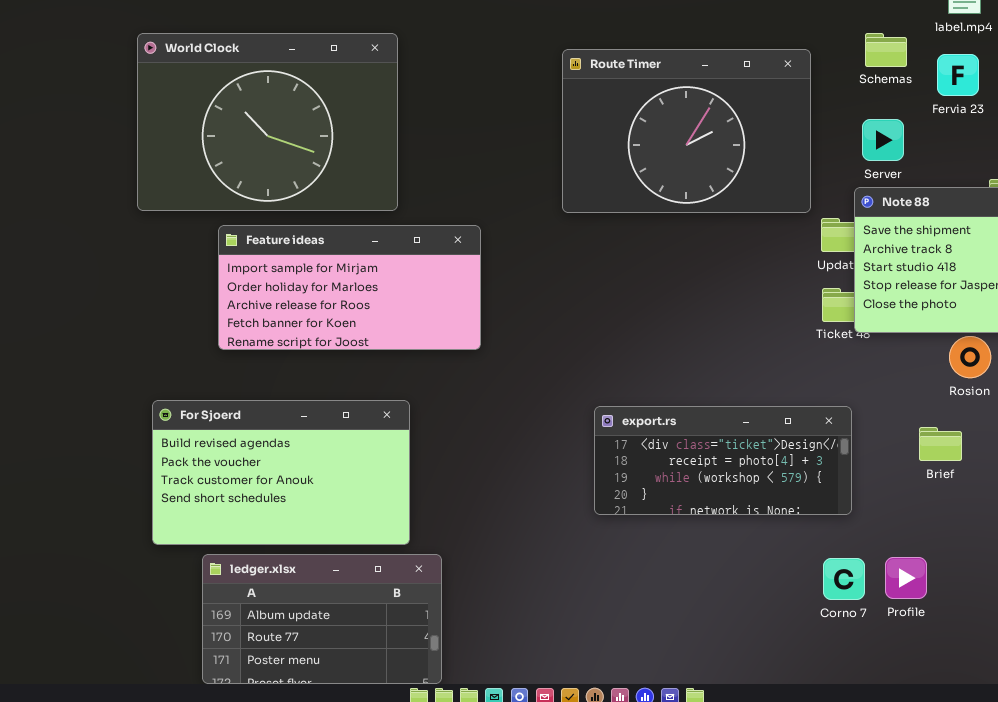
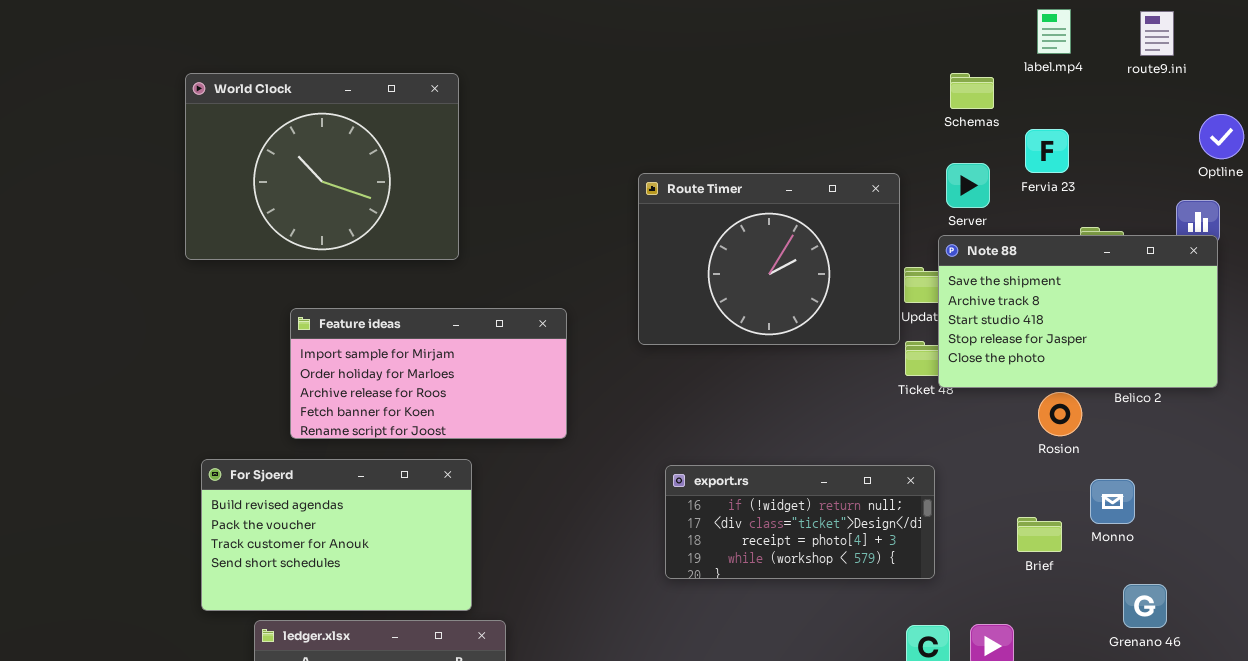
Route Timer: [562,49,811,213] -> [638,173,900,345], moved
Fervia 23: [937,54,979,96] -> [1025,129,1069,173], moved
Feature ideas: [218,225,481,350] -> [290,308,567,439], moved
export.rs: [594,406,852,515] -> [665,465,935,579], scrolled up 1 row
Brief: [919,427,962,461] -> [1017,517,1062,552], moved

